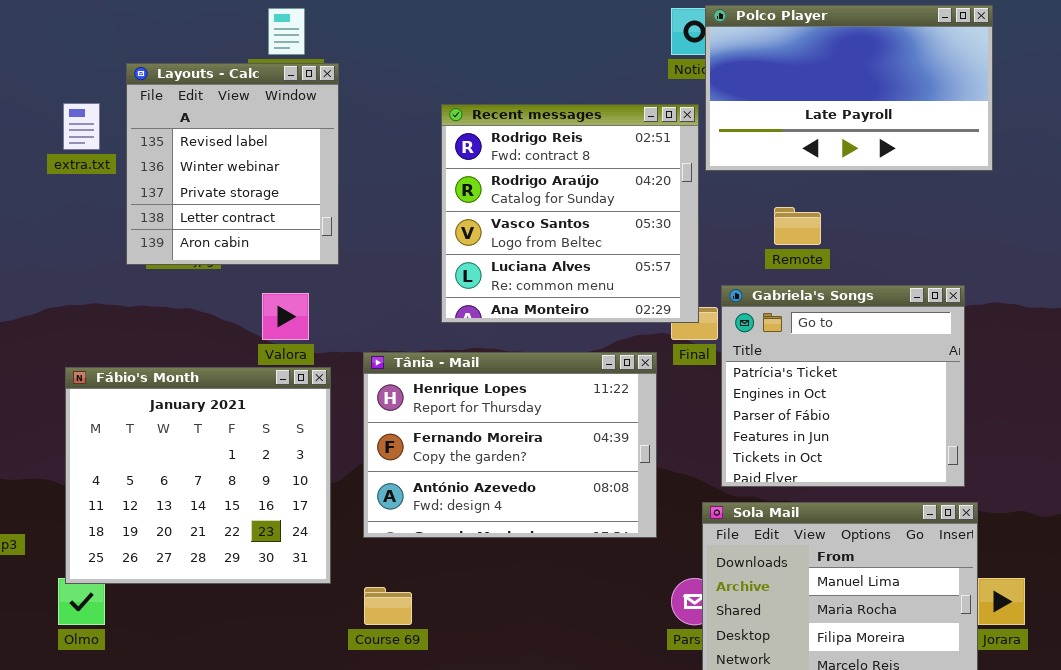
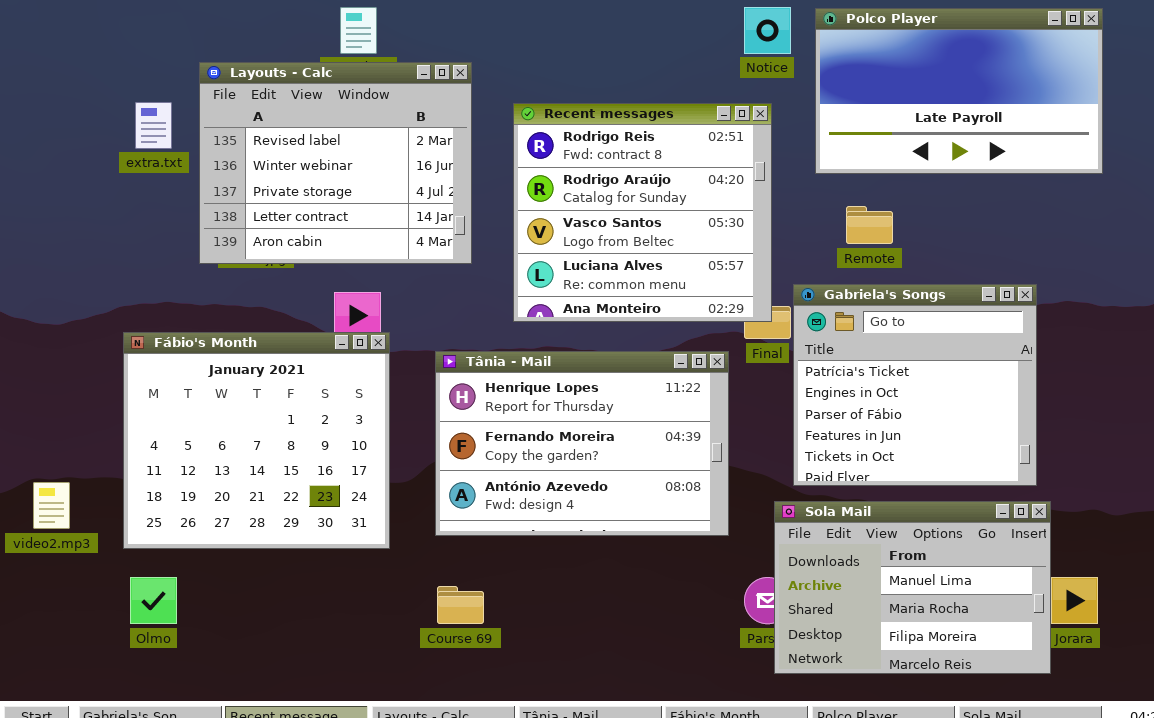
Polco Player: [705,5,993,171] -> [815,8,1103,174], moved
Layouts - Calc: [126,63,339,265] -> [199,62,472,264], resized
Fábio's Month: [65,367,331,584] -> [123,332,390,549], moved

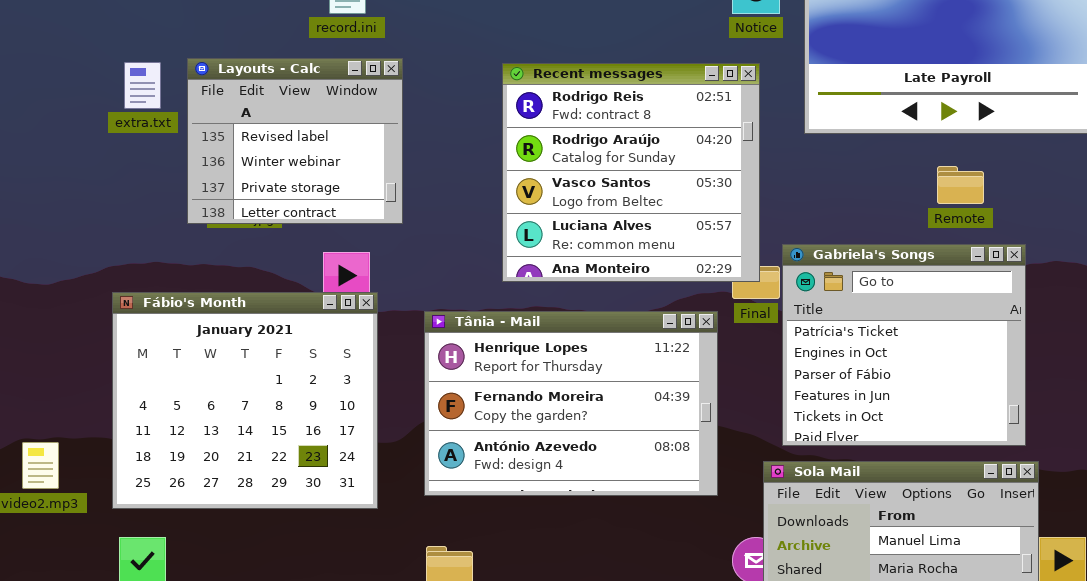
Layouts - Calc: [199,62,472,264] -> [187,58,403,224], resized
Remote: [846,206,893,244] -> [937,166,984,204], moved

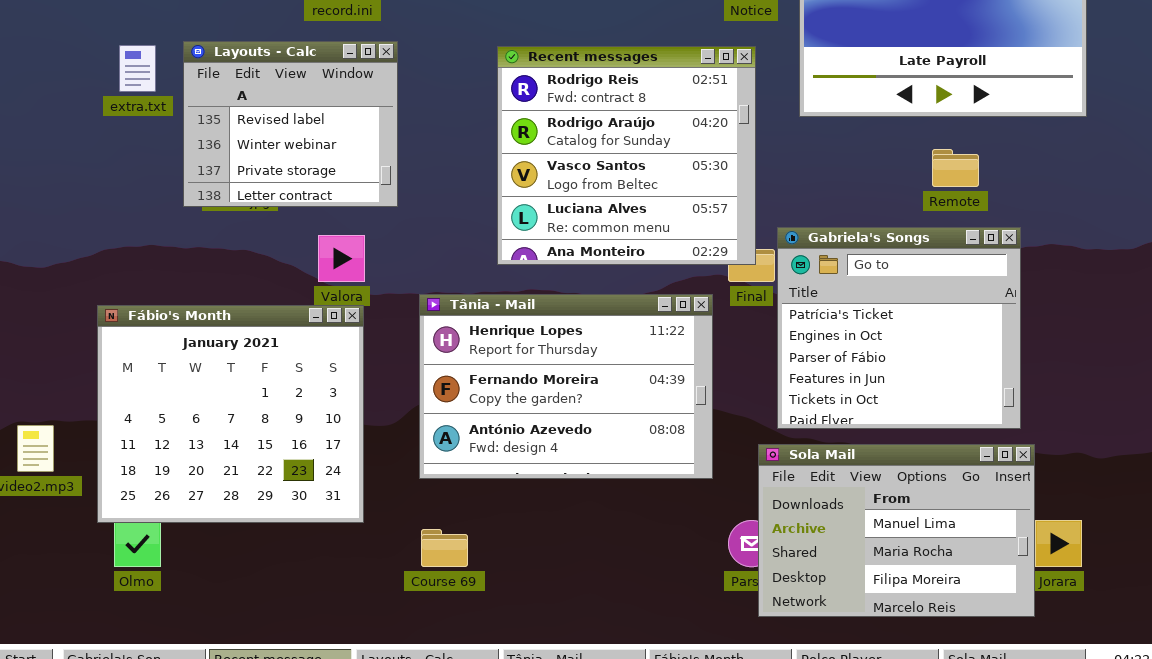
Fábio's Month: [112,292,378,509] -> [97,305,364,523], moved

